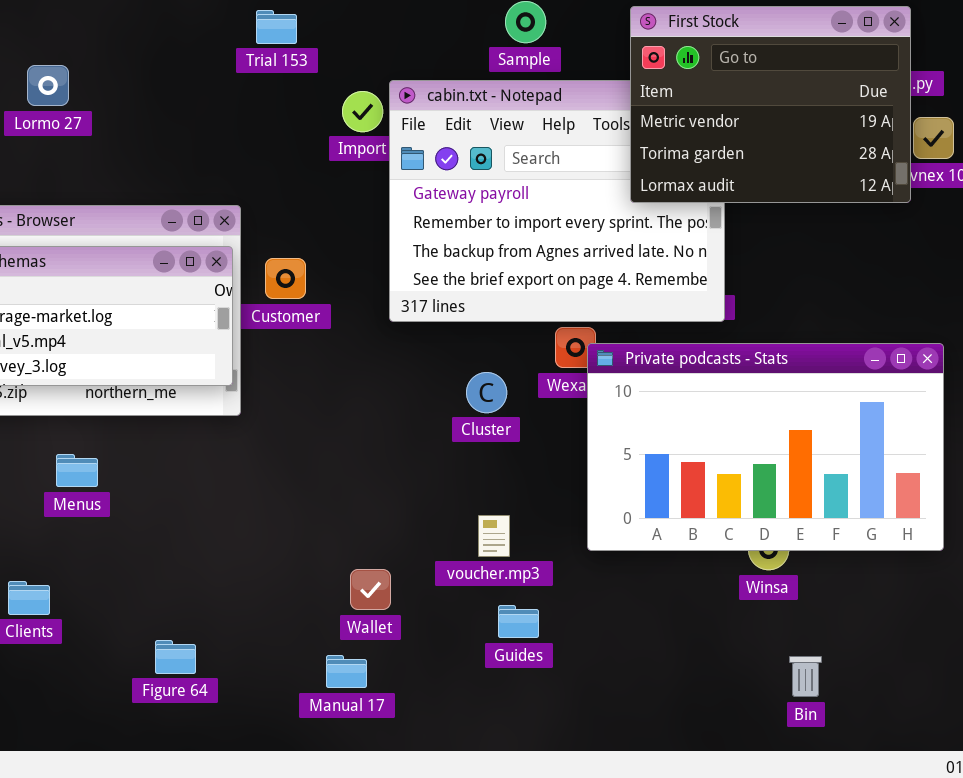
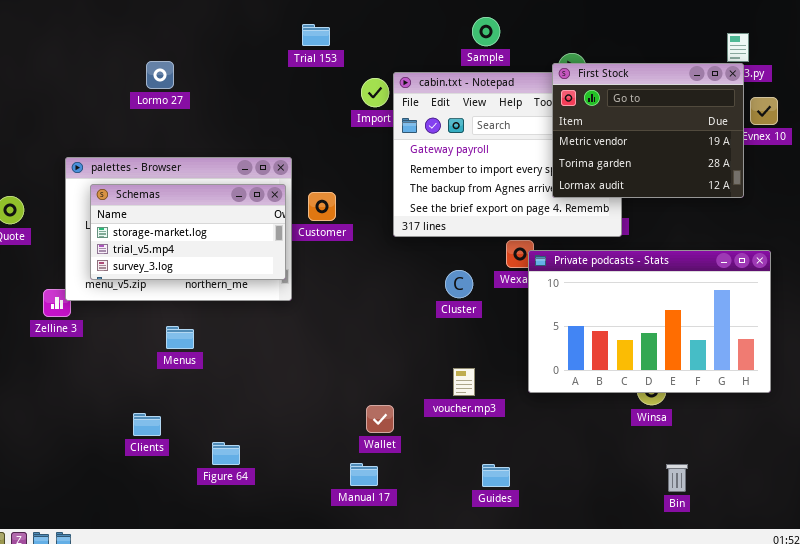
First Stock: [630,6,911,203] -> [552,63,744,198], moved
Guides: [498,605,539,638] -> [482,464,510,487], moved
Figure 64: [155,640,196,674] -> [212,442,240,465], moved

